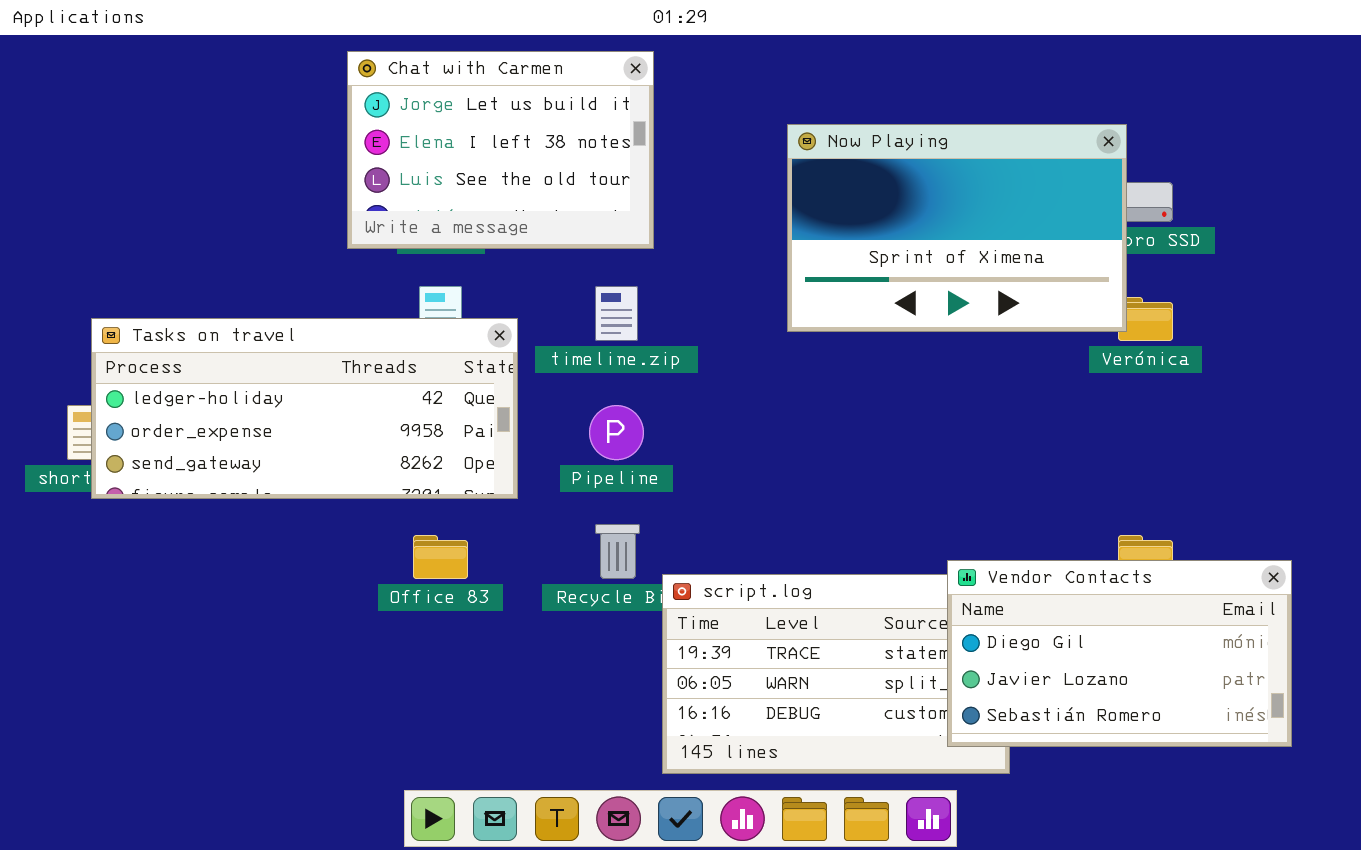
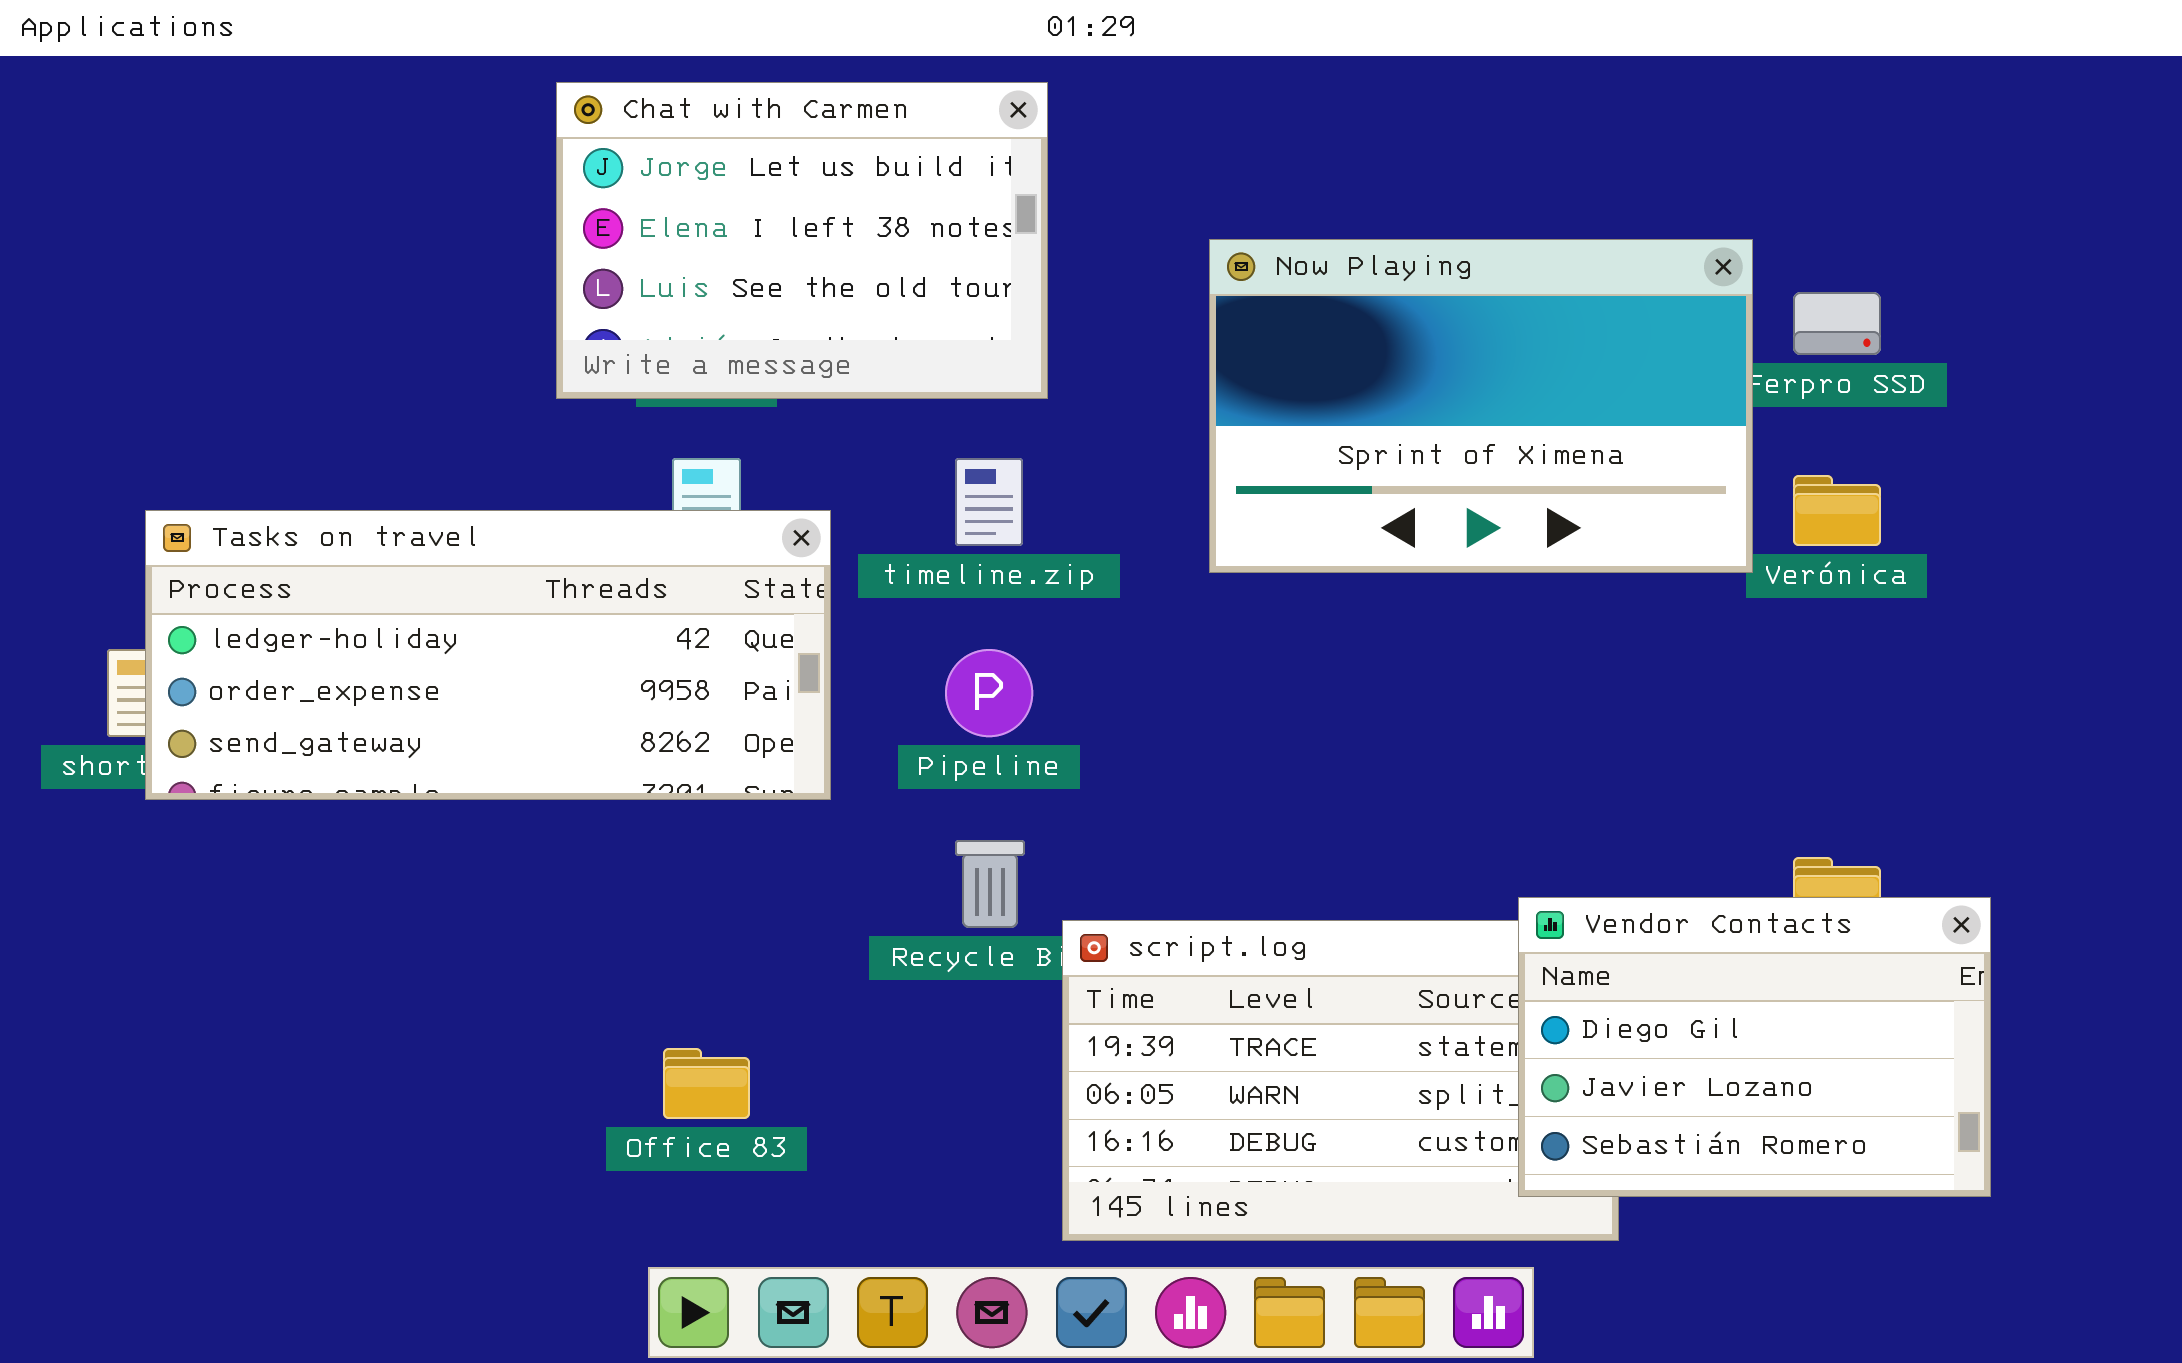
Now Playing: [787,124,1127,332] -> [1209,239,1753,573], moved
Office 83: [413,535,468,579] -> [663,1048,750,1119], moved
Vendor Contacts: [947,560,1292,747] -> [1518,897,1991,1197], resized

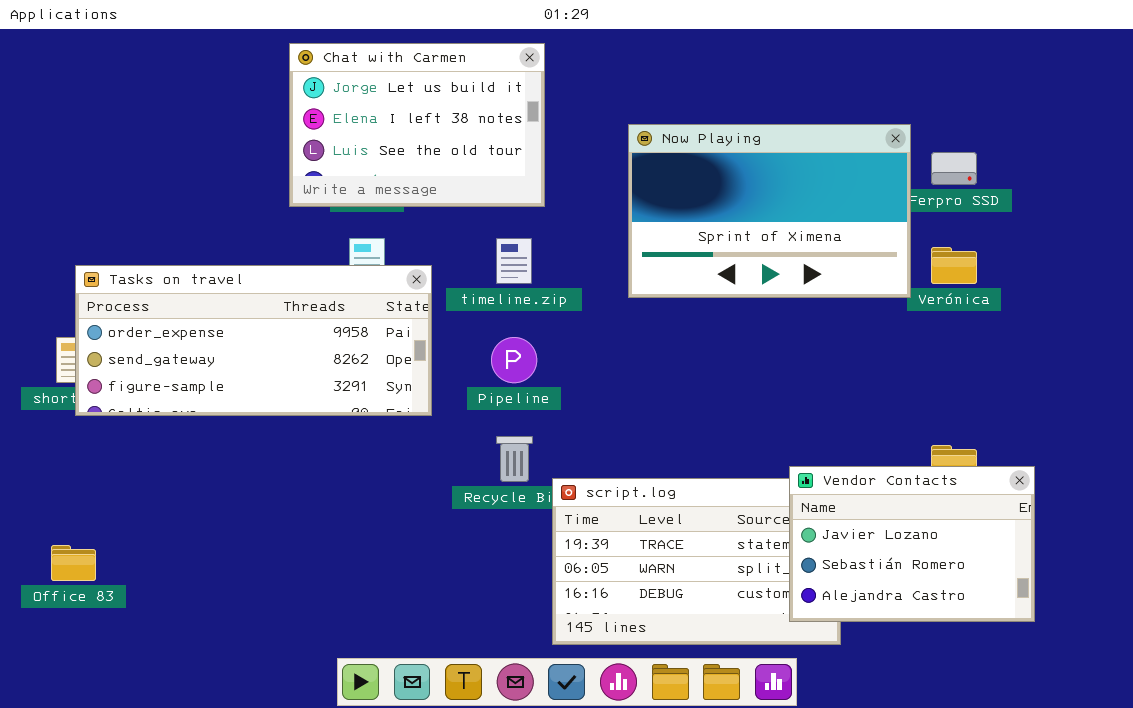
Tasks on travel: [145,510,831,800] -> [75,265,432,416], scrolled down 1 row
Vendor Contacts: [1518,897,1991,1197] -> [789,466,1035,622], scrolled down 1 row
Office 83: [663,1048,750,1119] -> [51,545,96,581], moved

